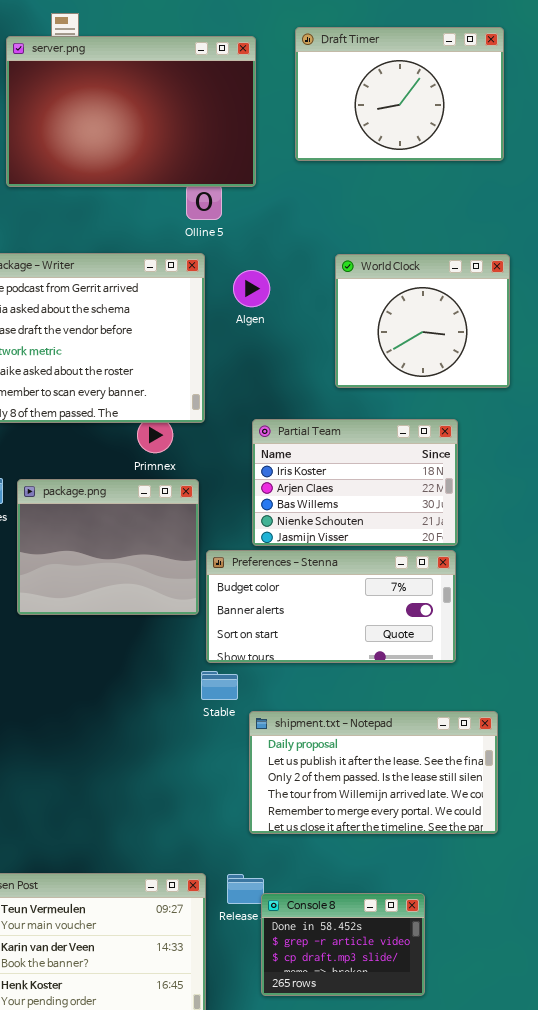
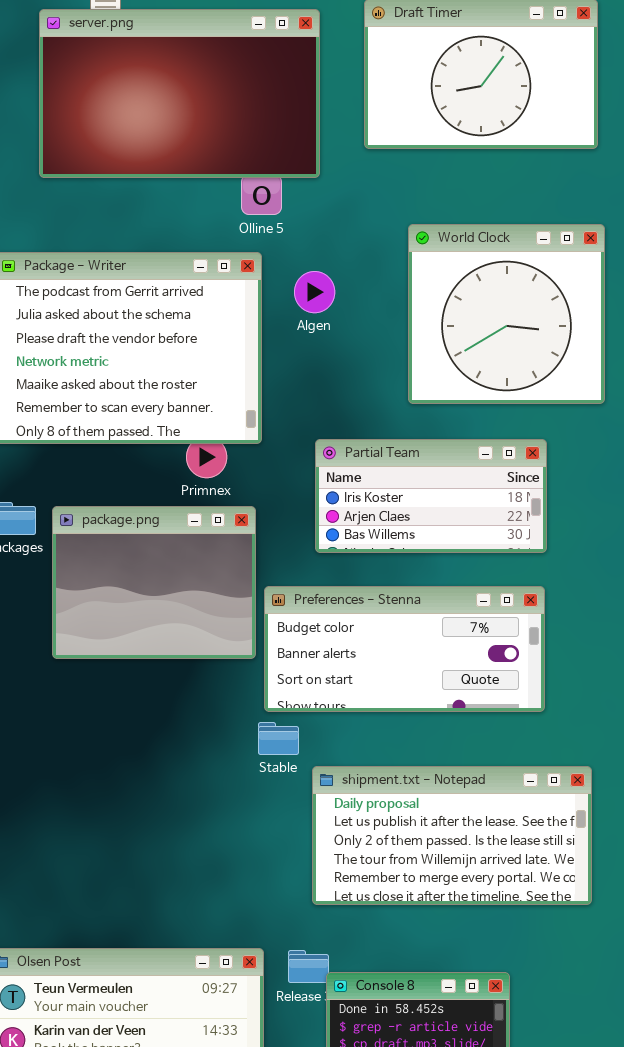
World Clock: [335,254,510,388] -> [408,224,605,404], resized
Partial Team: [252,419,458,546] -> [315,439,547,553], resized

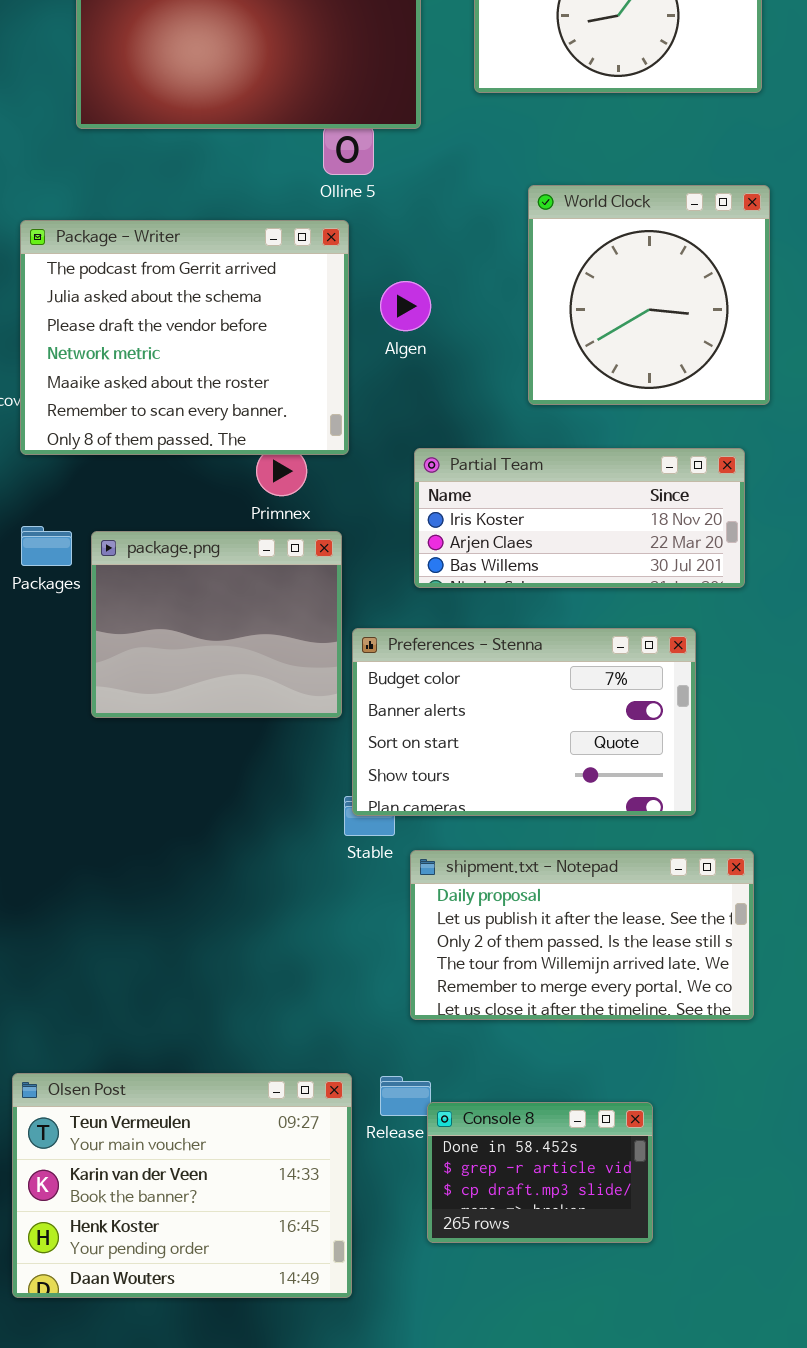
Algen: [294,271,335,313] -> [380,281,431,331], moved
Partial Team: [315,439,547,553] -> [414,448,745,588], resized
Preferences - Stenna: [264,586,545,712] -> [352,628,696,816], resized

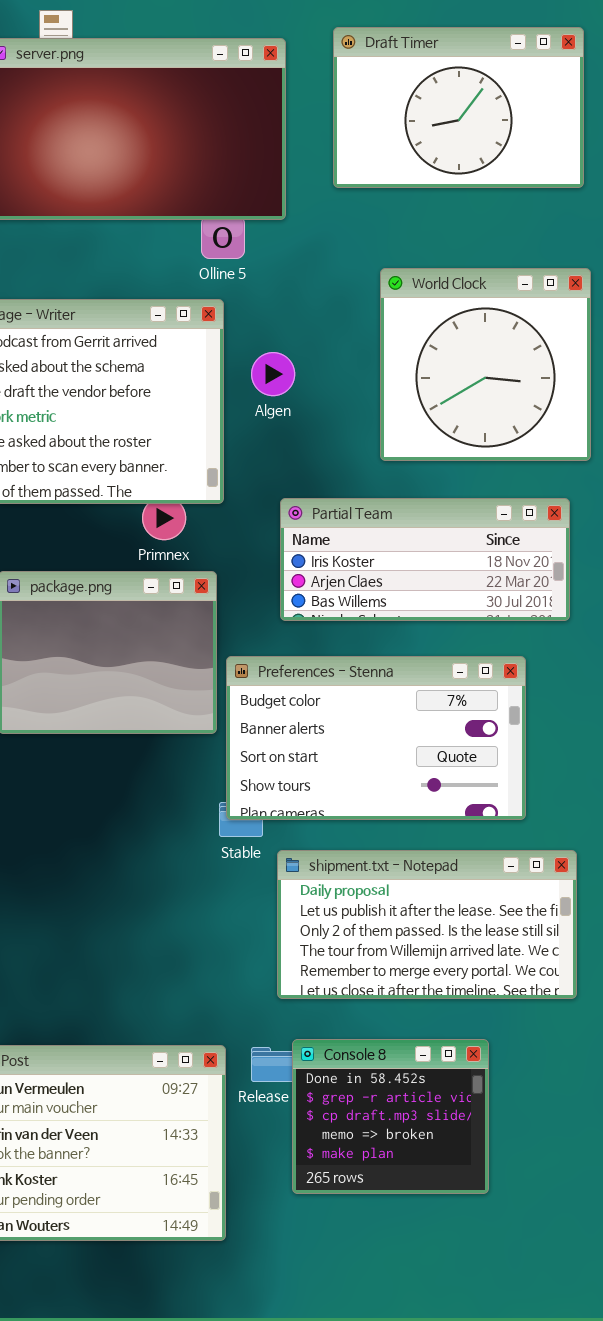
Console 8: [427,1102,653,1243] -> [292,1039,489,1194], resized

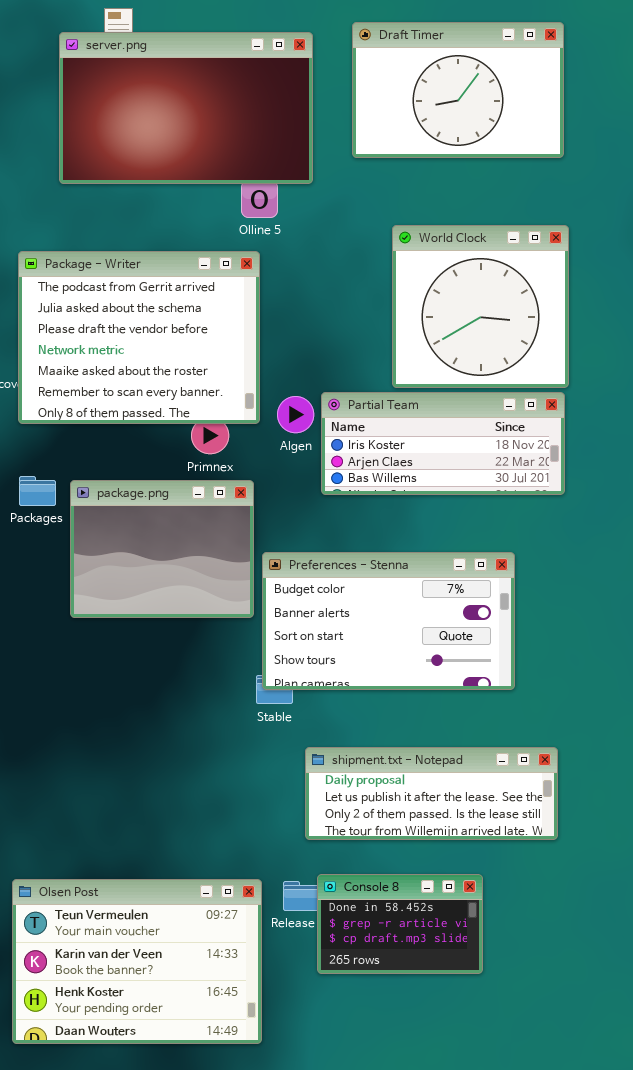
Algen: [251,352,295,396] -> [277,396,314,433], moved
Partial Team: [280,498,570,621] -> [321,392,565,495], moved
shipment.txt - Notepad: [277,850,577,999] -> [305,747,558,840], resized
Console 8: [292,1039,489,1194] -> [317,874,483,974], resized

